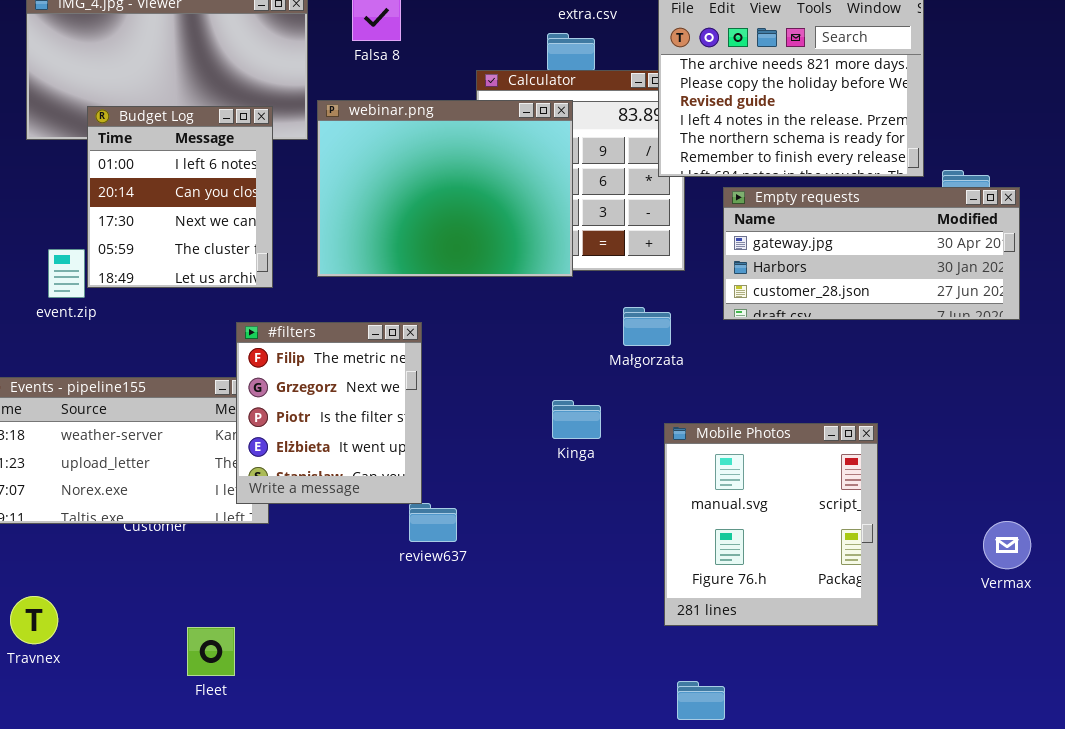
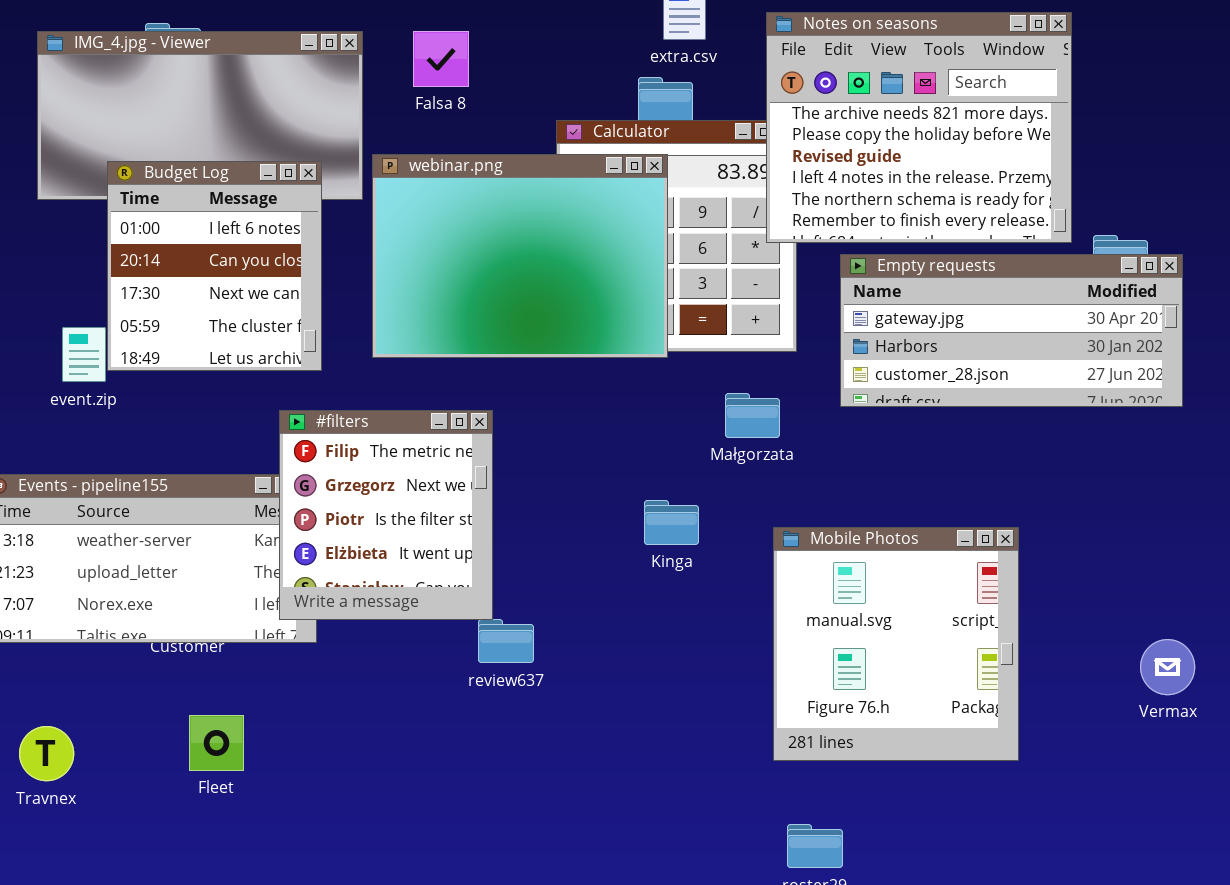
Fleet: [187,627,235,676] -> [189,715,244,771], moved

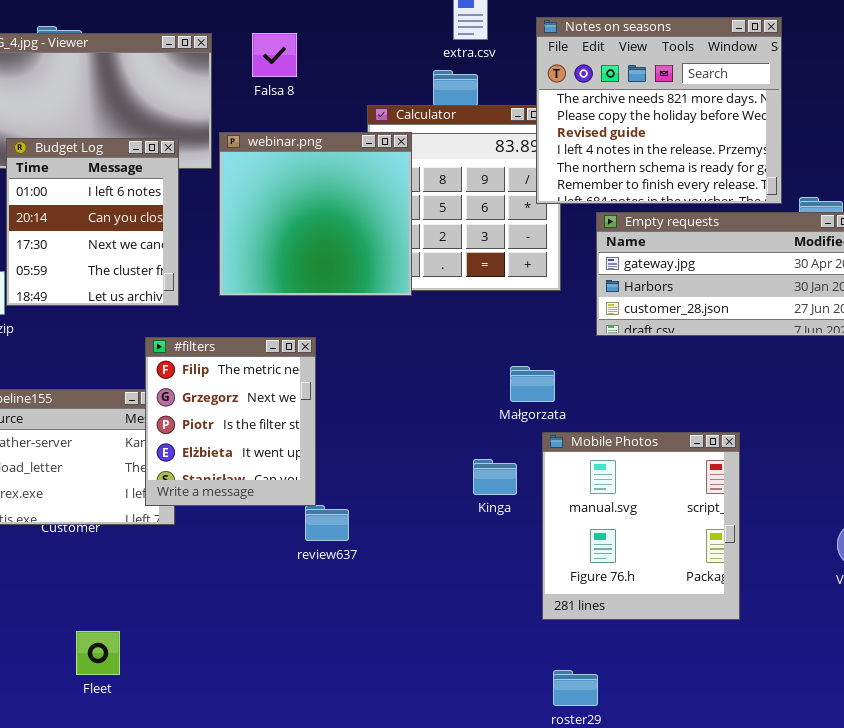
webinar.png: [372,154,668,358] -> [219,132,412,296], resized
Małgorzata: [725,393,780,438] -> [510,366,555,402], moved
Kinga: [644,500,699,545] -> [473,459,517,495], moved
Fleet: [189,715,244,771] -> [76,631,120,675], moved

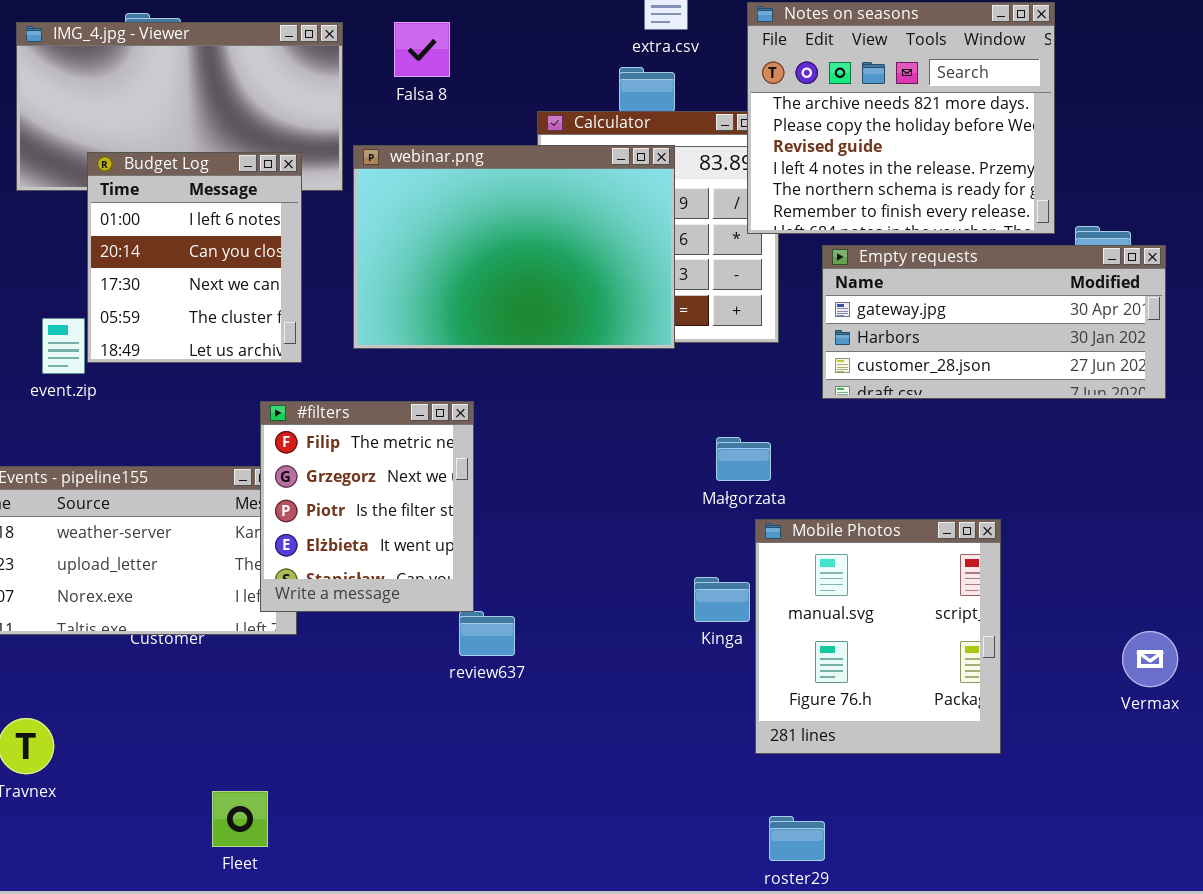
webinar.png: [219,132,412,296] -> [353,145,675,349], resized
Kinga: [473,459,517,495] -> [694,577,750,622], moved
Fleet: [76,631,120,675] -> [212,791,268,847], moved

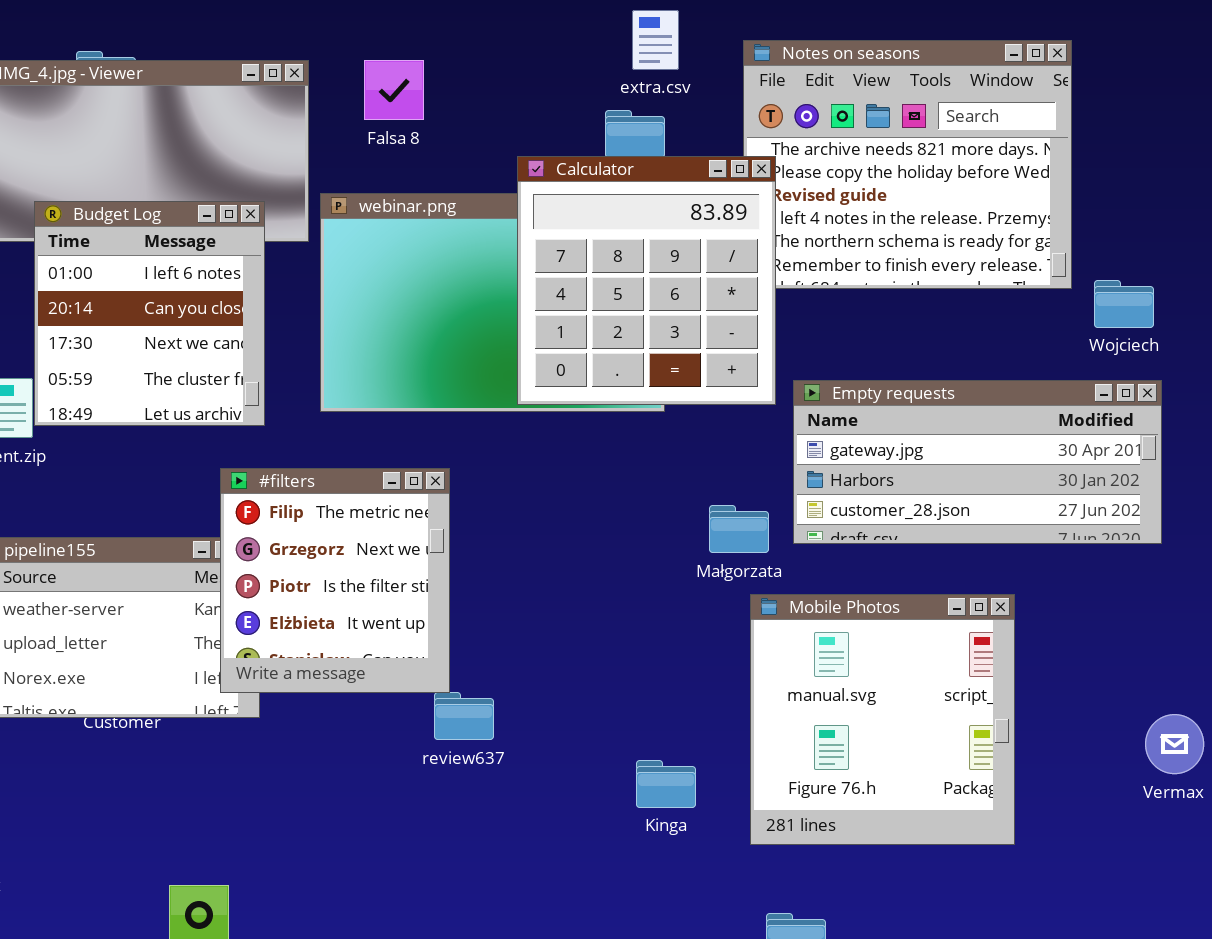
Calculator: [537,111,779,343] -> [517,156,776,405], raised
Empty requests: [822,245,1166,399] -> [793,380,1162,544], moved
Kinga: [694,577,750,622] -> [636,760,696,808], moved

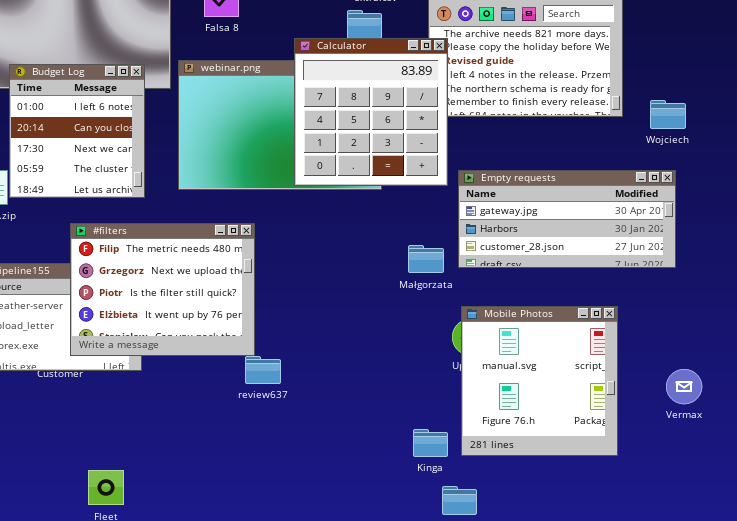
Wojciech: [1094,280,1154,328] -> [650,100,686,129], moved
#filters: [220,468,450,693] -> [70,223,255,356], resized
Mobile Photos: [750,594,1015,845] -> [461,306,618,456], moved
Kinga: [636,760,696,808] -> [413,429,448,457], moved

